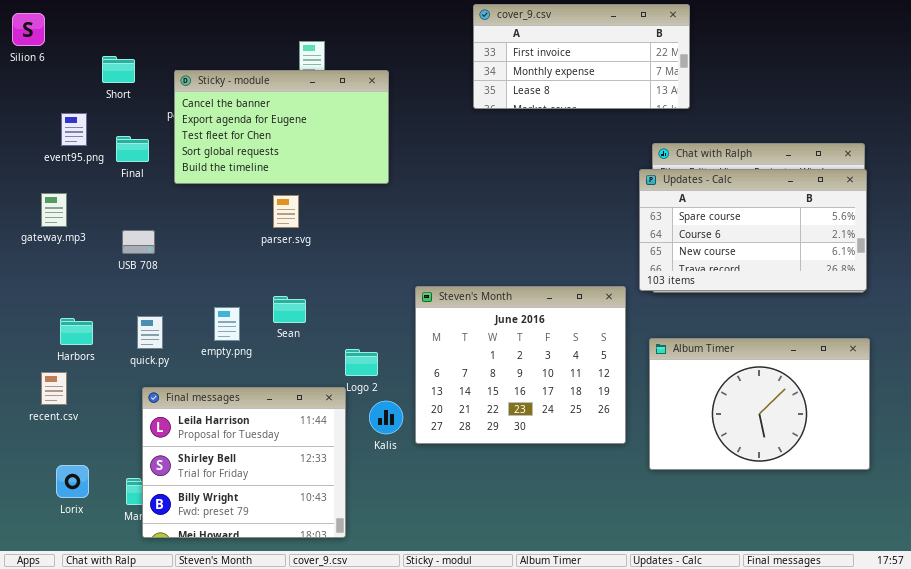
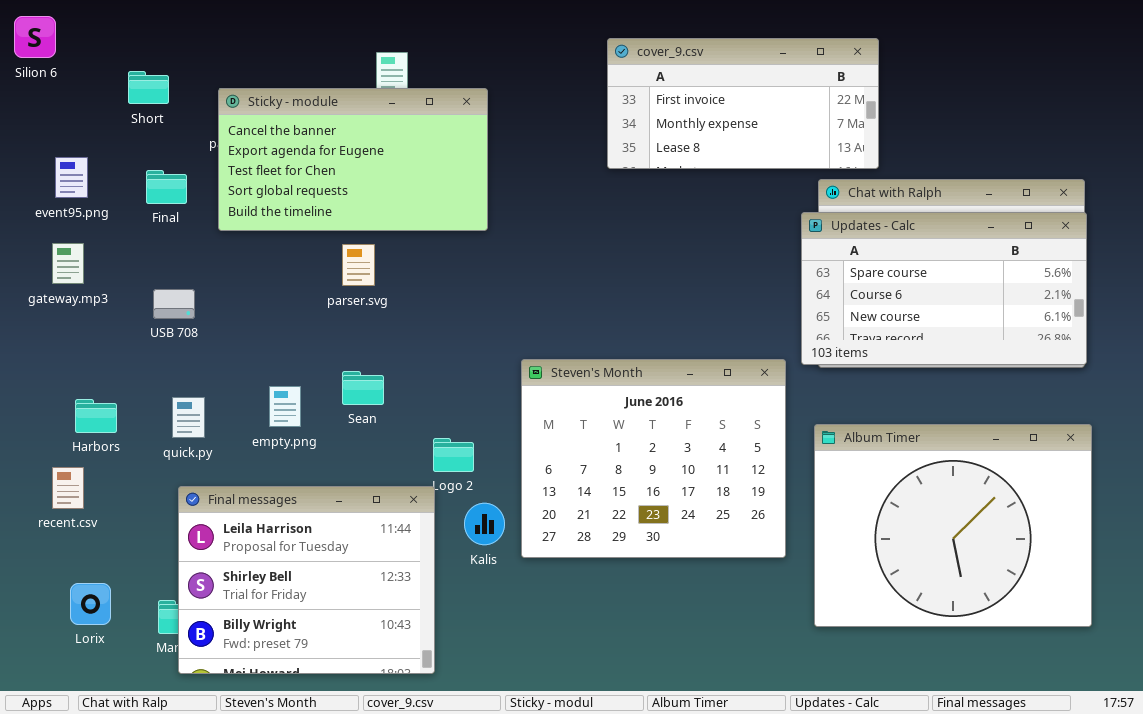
cover_9.csv: [473,4,690,109] -> [607,38,879,169], moved
event95.png: [61,113,87,146] -> [55,157,88,198], moved
Album Timer: [649,338,870,470] -> [814,424,1092,627], resized

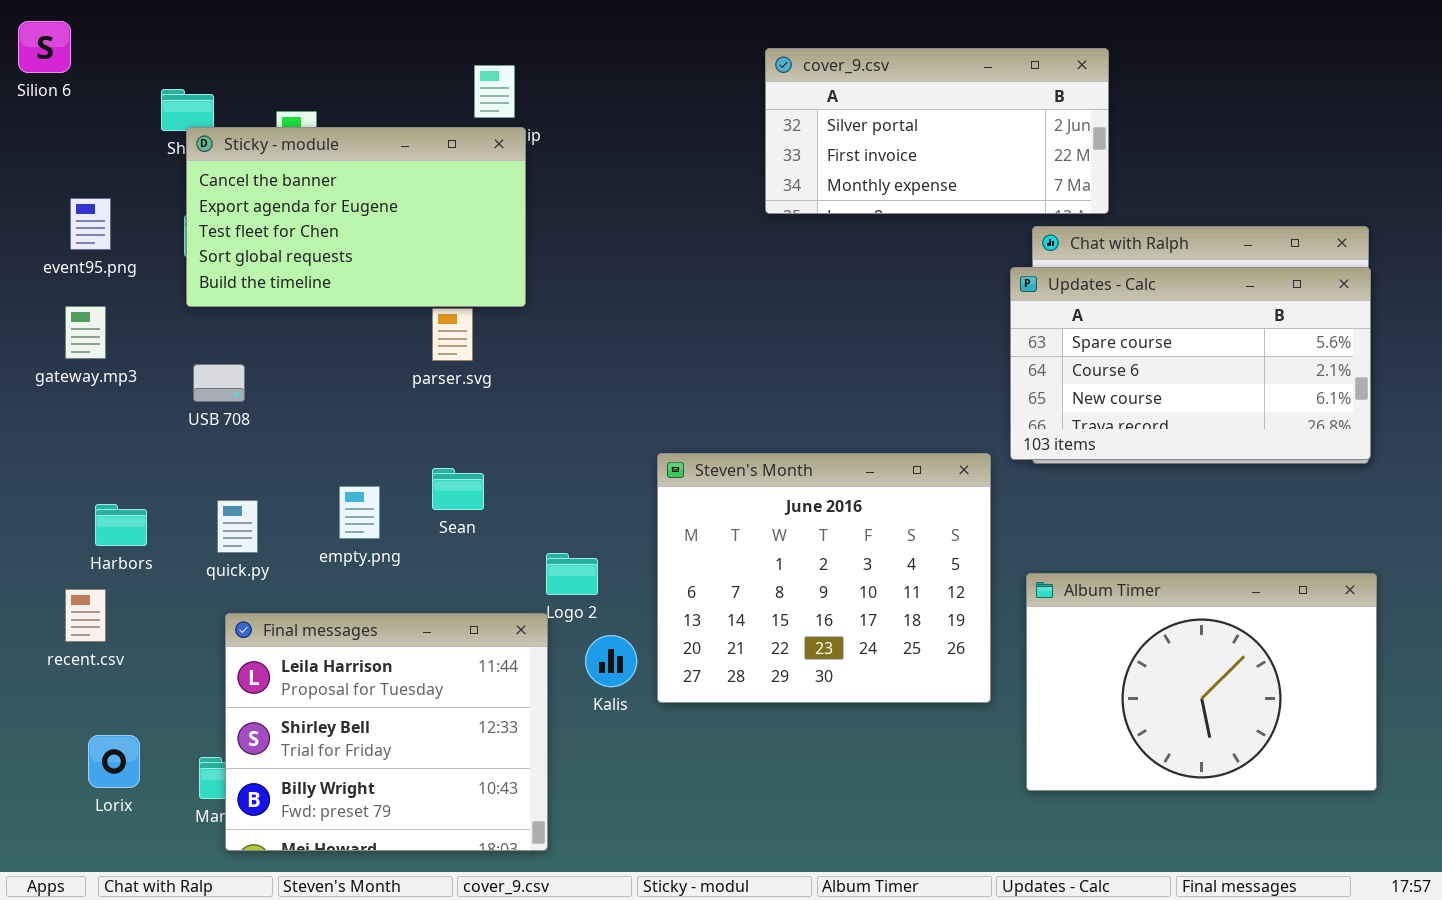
cover_9.csv: [607,38,879,169] -> [765,48,1109,214], scrolled up 1 row
Sticky - module: [218,88,488,231] -> [186,127,526,307], moved
Album Timer: [814,424,1092,627] -> [1026,573,1377,791], resized

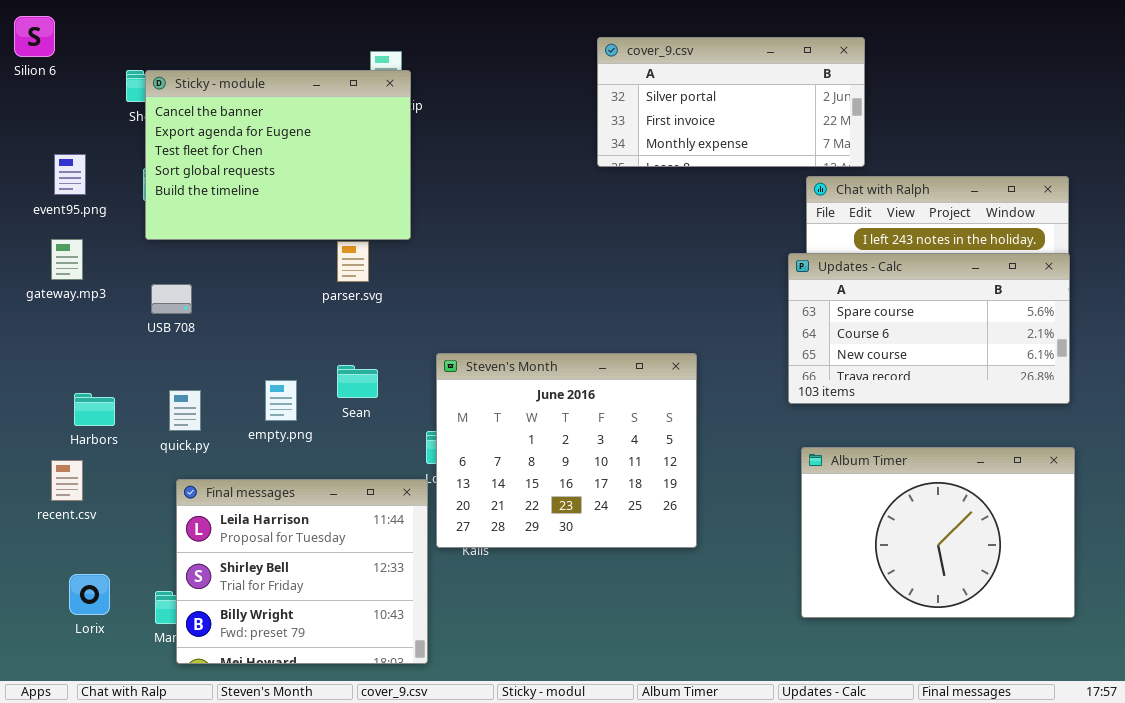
Sticky - module: [186,127,526,307] -> [145,70,411,240], resized
Updates - Calc: [1010,267,1371,460] -> [788,253,1070,404], moved
Steven's Month: [657,453,991,703] -> [436,353,697,548], moved

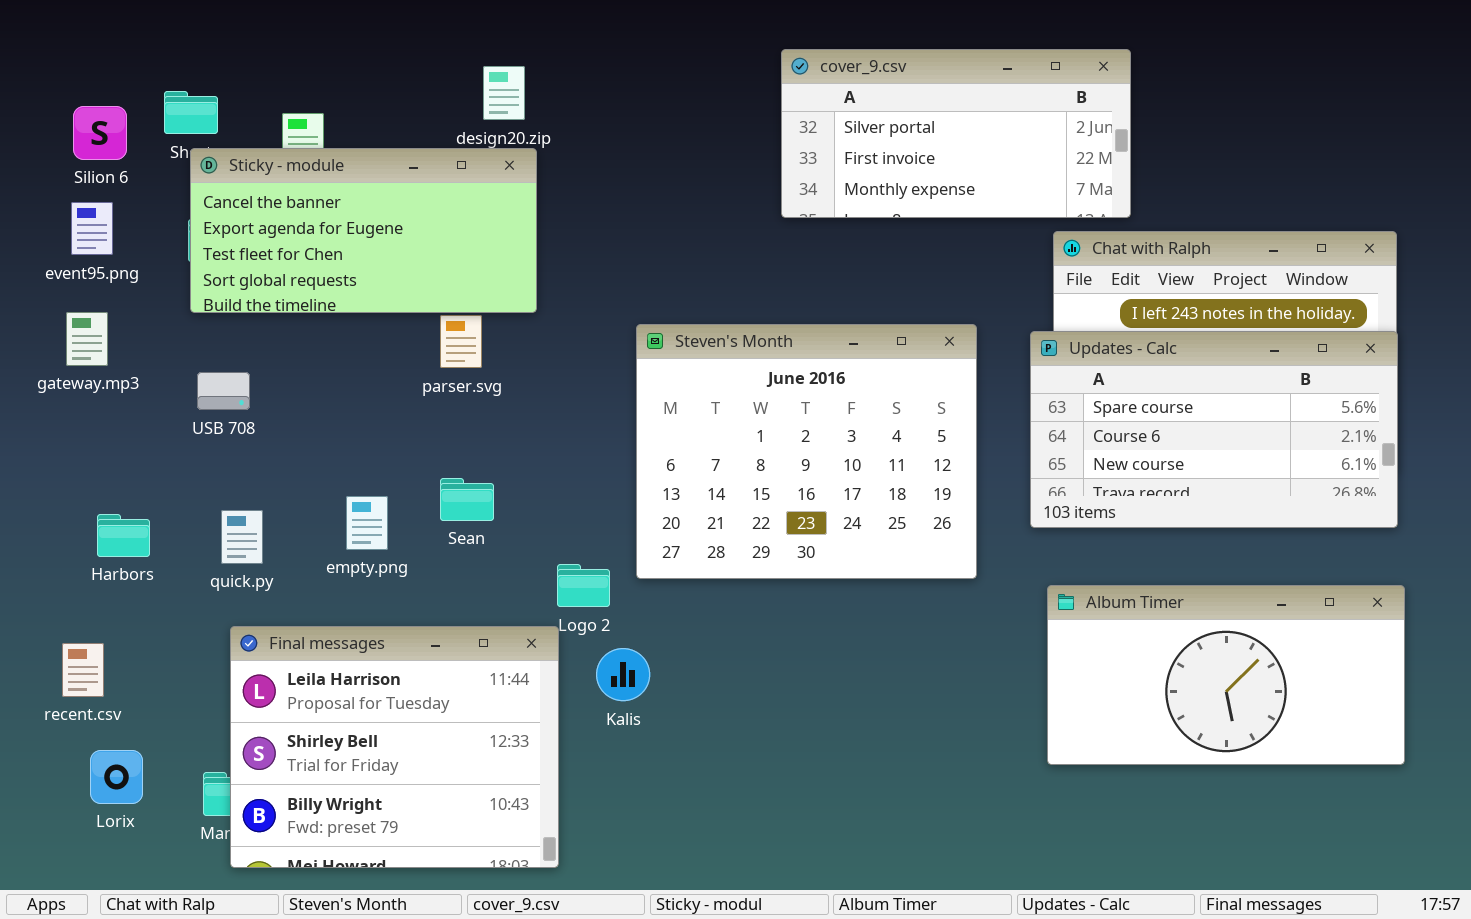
Silion 6: [14,16,55,57] -> [73,106,127,160], moved
Sticky - module: [145,70,411,240] -> [190,148,537,313], resized
Steven's Month: [436,353,697,548] -> [636,324,977,579], moved
Album Timer: [801,447,1075,618] -> [1047,585,1405,765], resized
recent.csv: [51,460,83,501] -> [62,643,104,697], moved

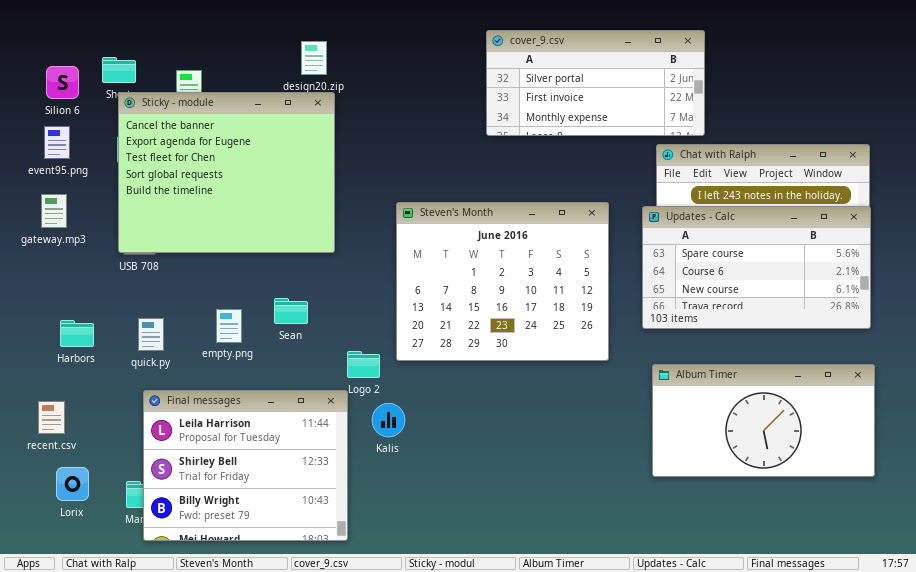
Sticky - module: [190,148,537,313] -> [118,92,335,253], resized

